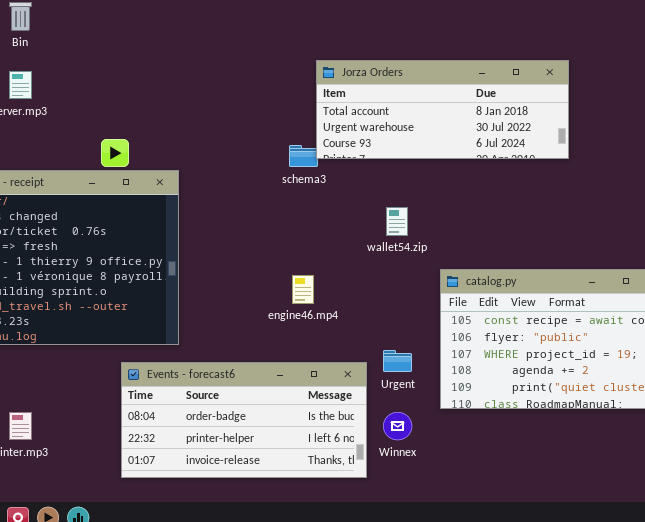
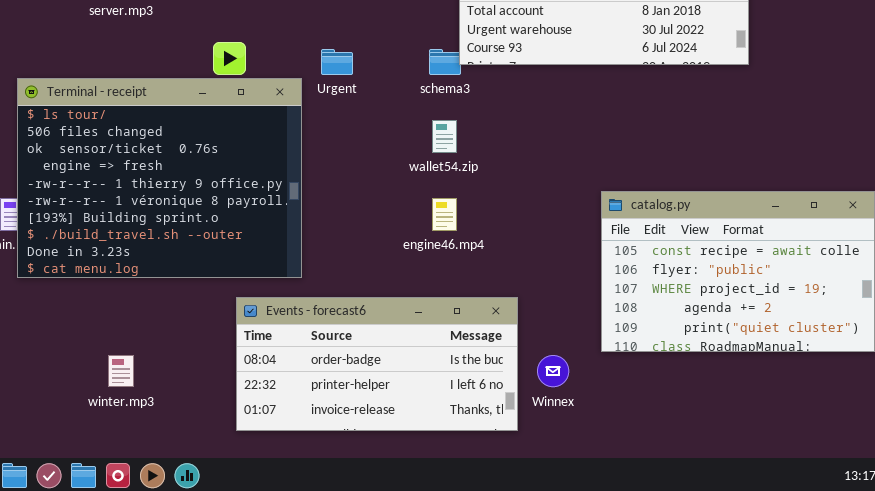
wallet54.zip: [386,207,408,236] -> [432,120,457,153], moved
Urgent: [383,350,412,372] -> [321,49,353,75], moved

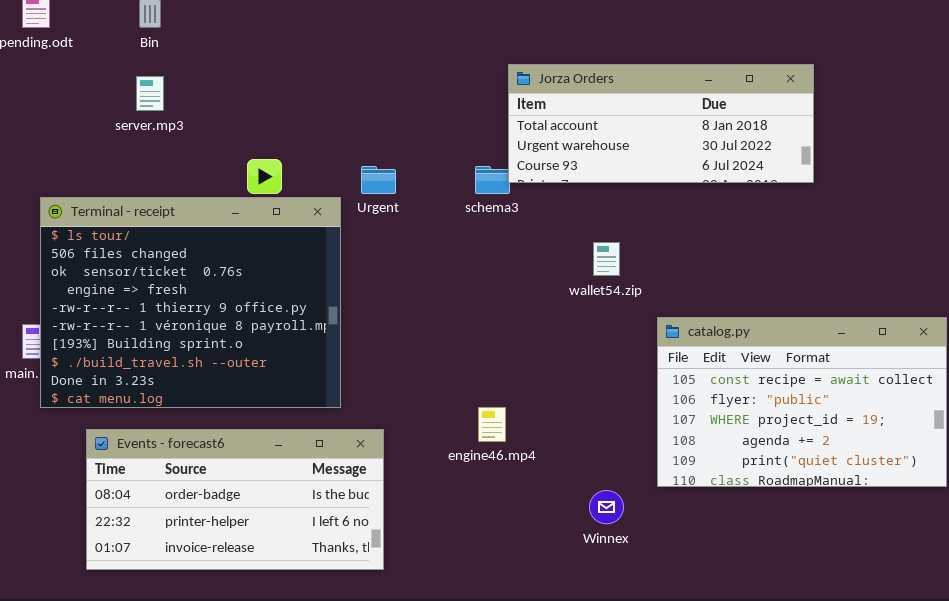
wallet54.zip: [432,120,457,153] -> [593,242,620,276], moved
engine46.mp4: [432,198,457,231] -> [478,407,506,442], moved
Events - forecast6: [236,297,518,431] -> [86,429,384,570], moved

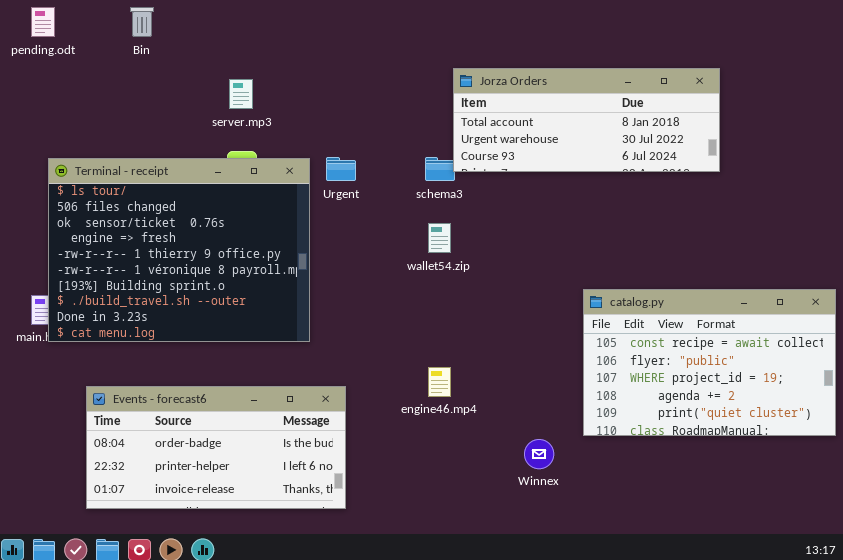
server.mp3: [136,76,164,111] -> [229,79,253,109], moved
Terminal - receipt: [40,197,341,408] -> [48,158,310,342], moved
wallet54.zip: [593,242,620,276] -> [428,223,451,253], moved

